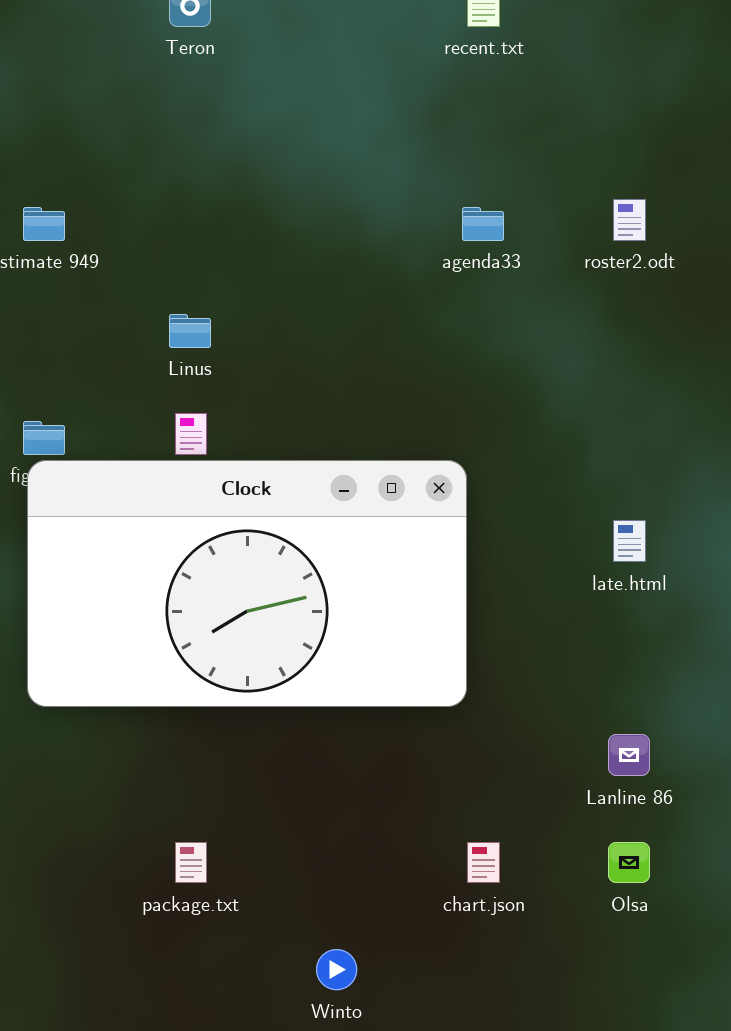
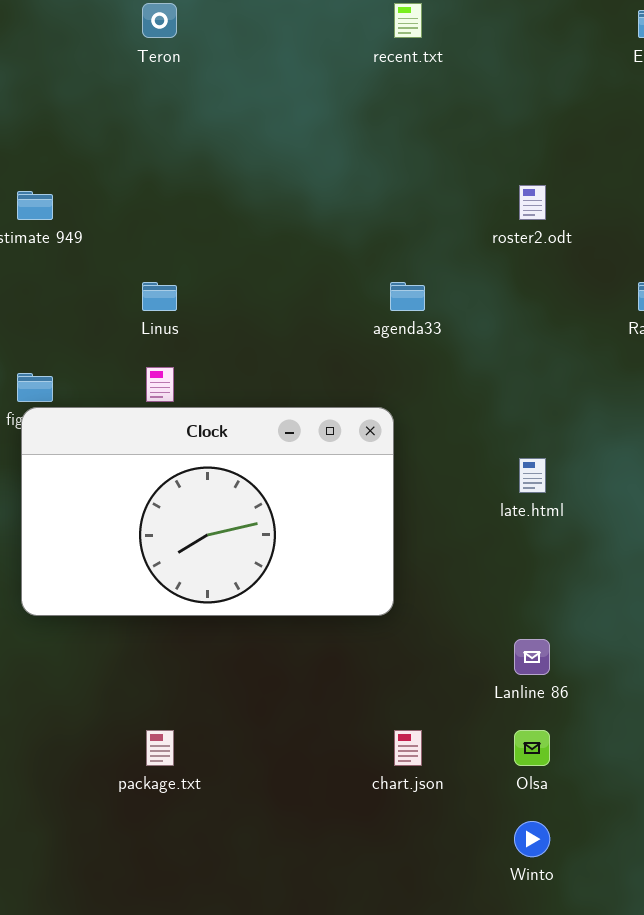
agenda33: [462,207,504,241] -> [390,282,425,311], moved
Winto: [316,949,357,990] -> [514,821,550,857], moved

